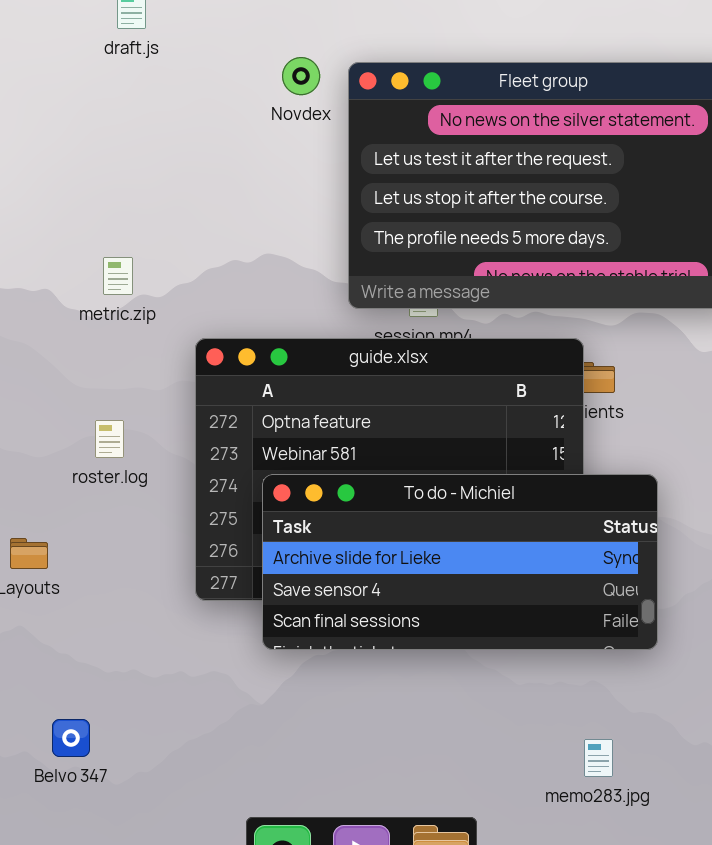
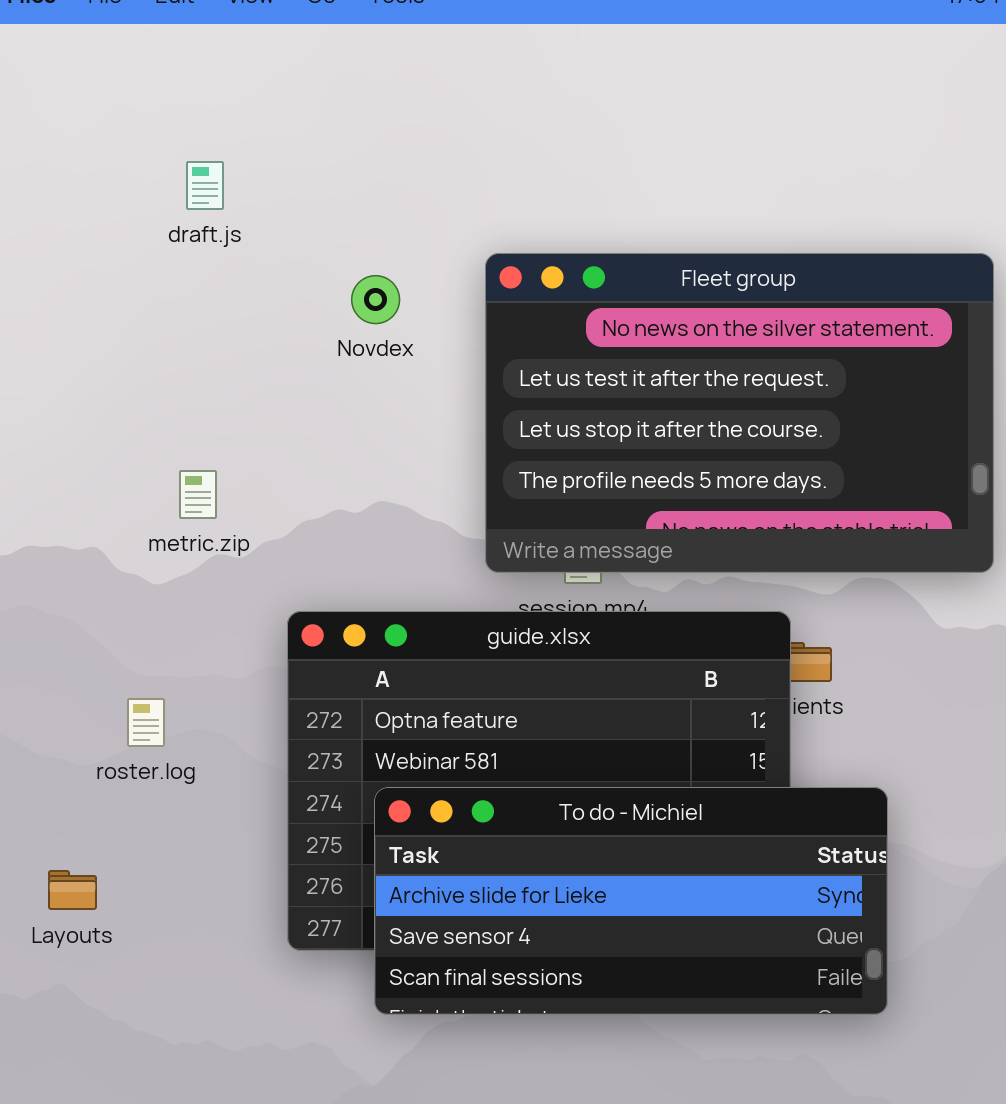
Novdex: [282,57,320,95] -> [351,275,400,324], moved
metric.zip: [103,257,133,295] -> [179,470,217,519], moved
roster.log: [95,420,124,458] -> [127,698,165,747], moved

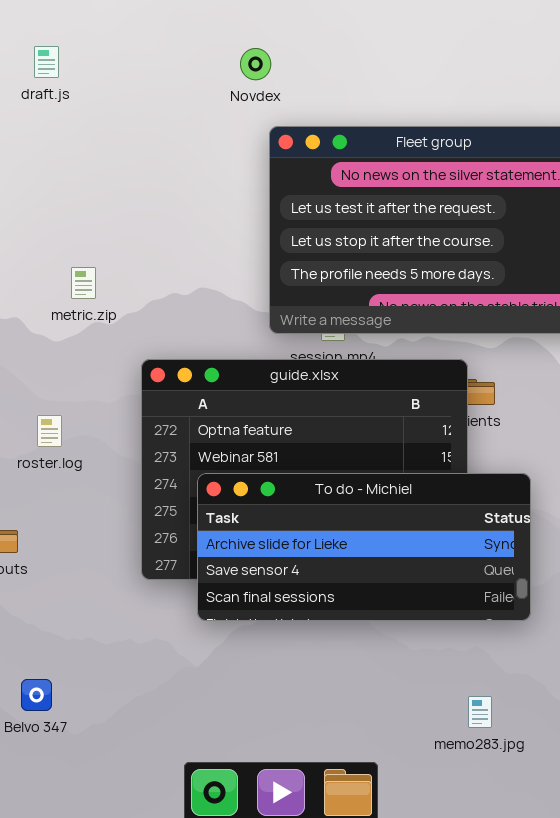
draft.js: [186,161,224,210] -> [34,46,59,78], moved
Novdex: [351,275,400,324] -> [240,48,271,80], moved

